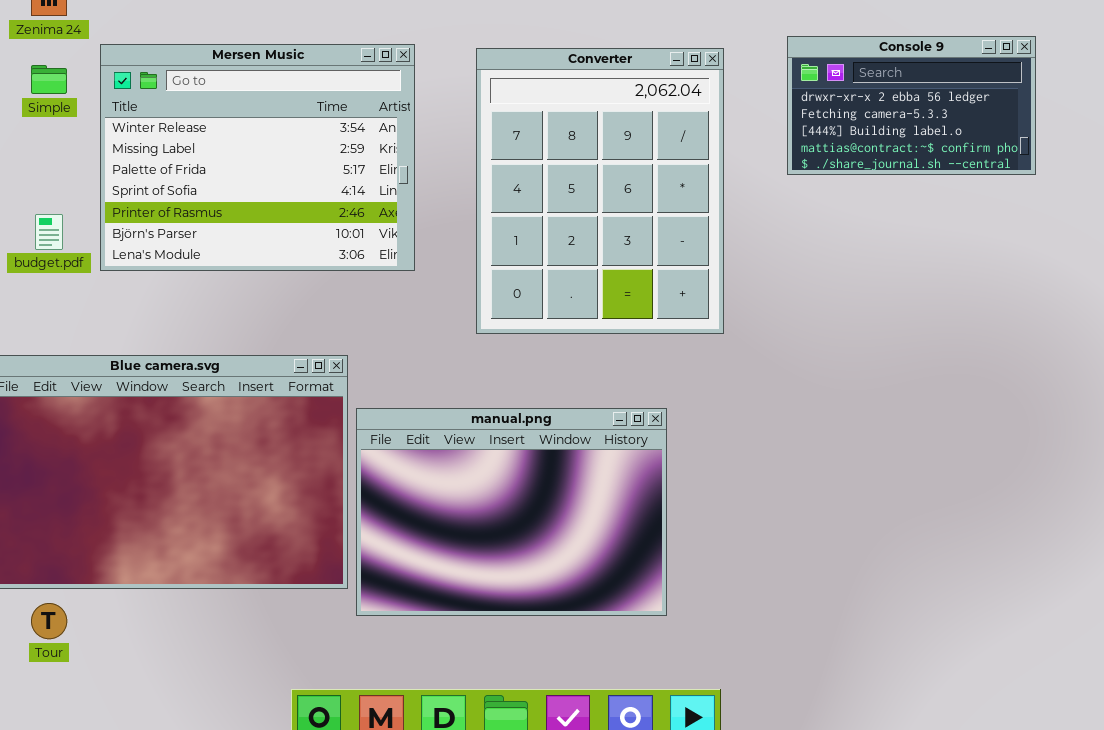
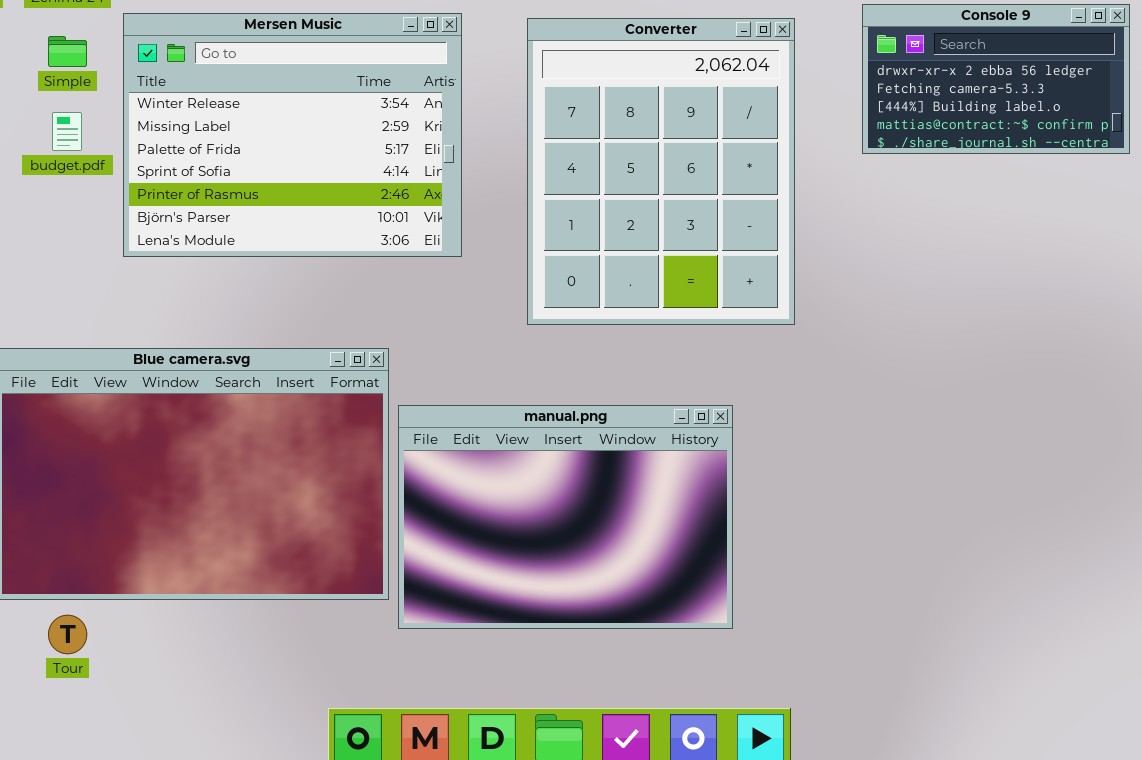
budget.pdf: [35,214,63,250] -> [52,112,82,151], moved

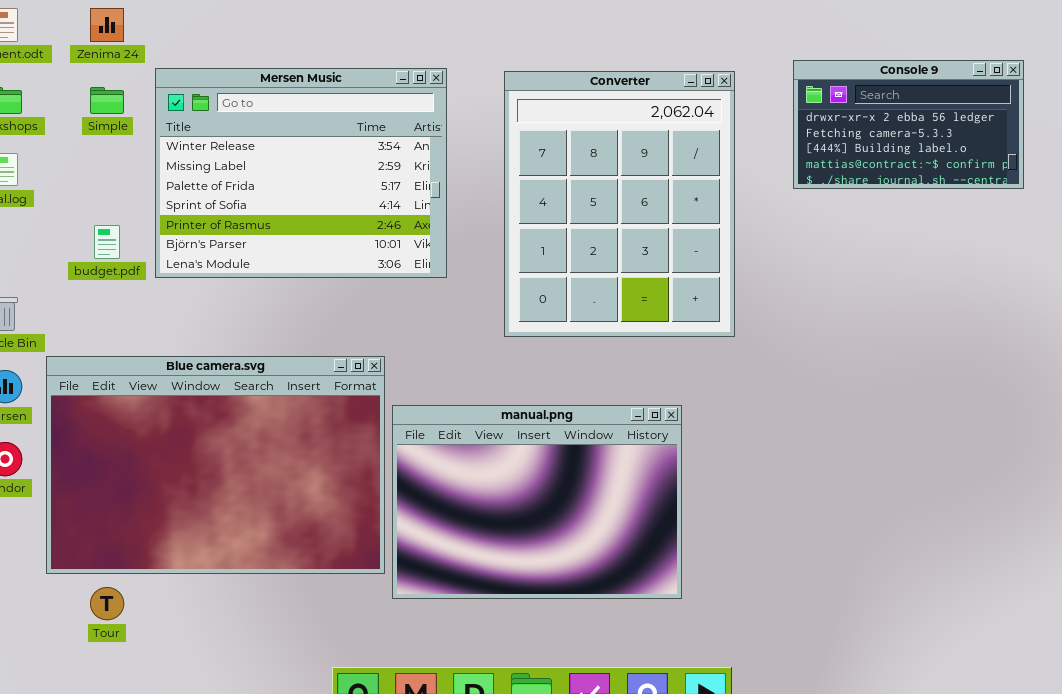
budget.pdf: [52,112,82,151] -> [94,225,120,259], moved

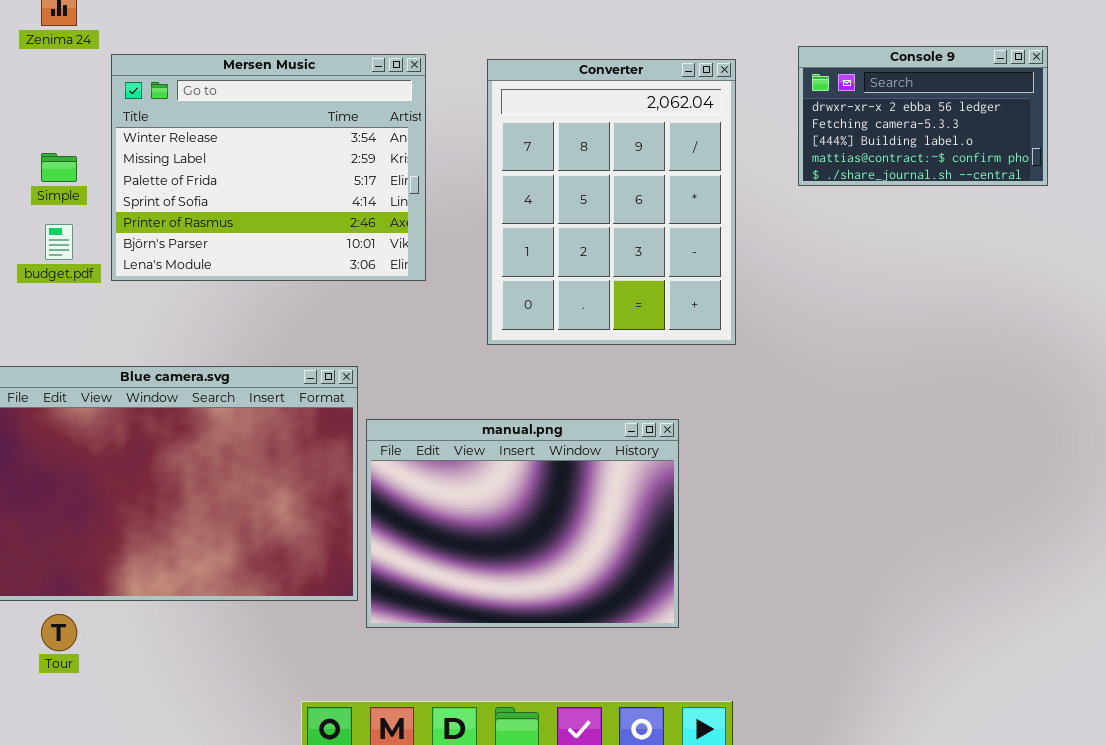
Simple: [90,87,124,114] -> [41,153,77,182], moved

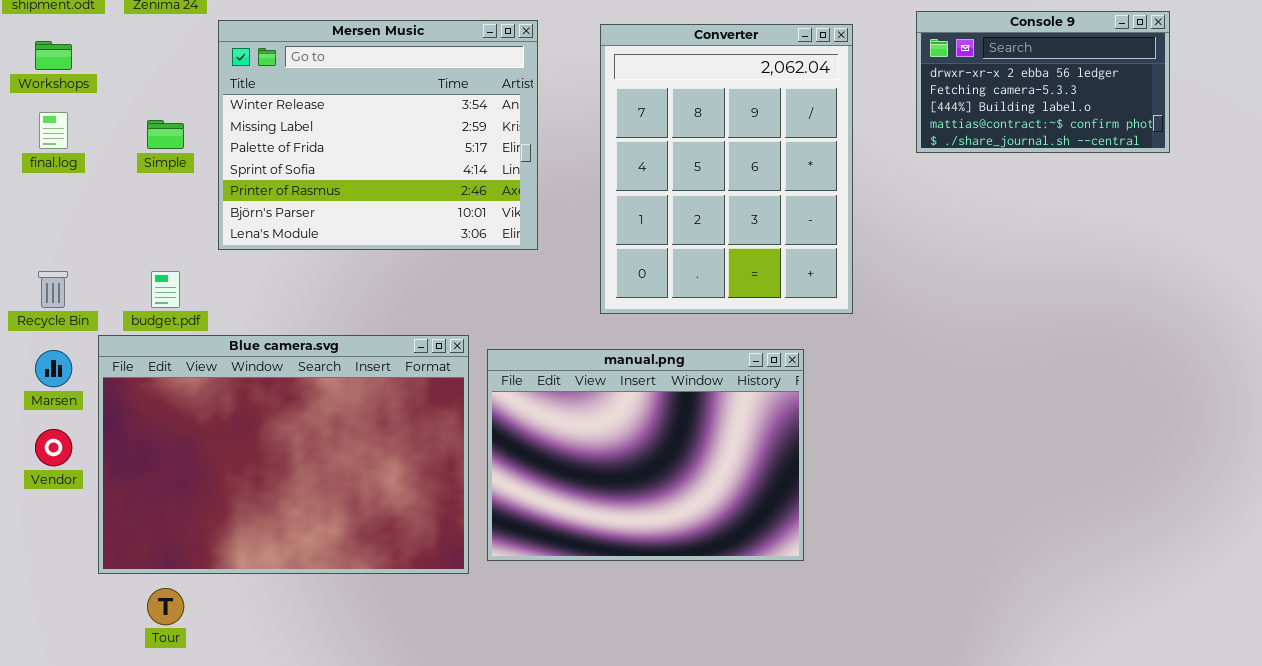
budget.pdf: [45,224,73,260] -> [151,271,180,308], moved
manual.png: [366,419,679,628] -> [487,349,804,561], moved

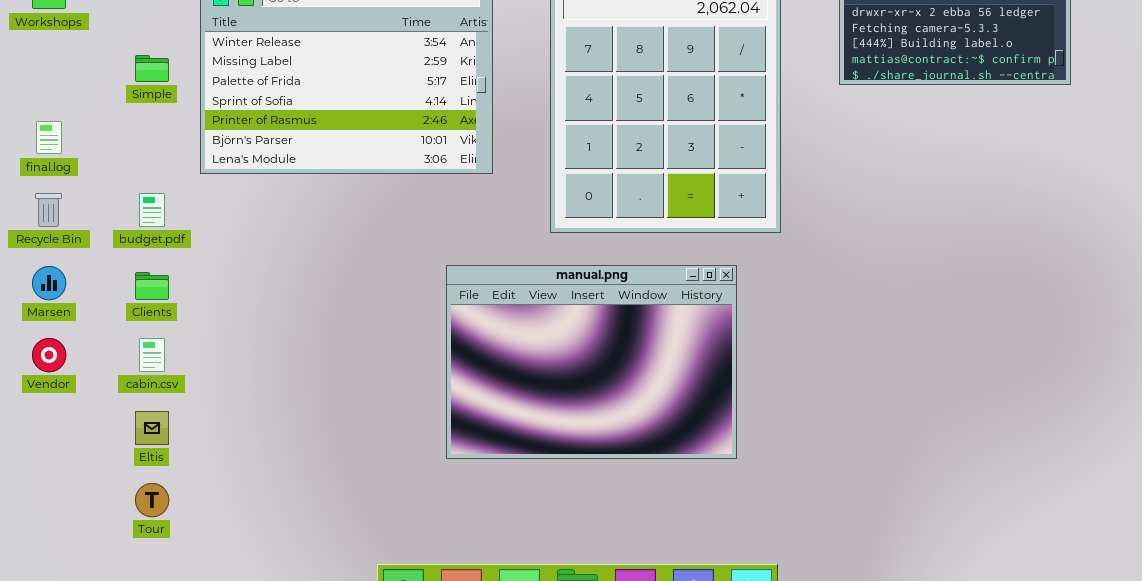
final.log: [39,112,68,149] -> [36,121,62,154], moved
Blue camera.svg: [98,335,469,574] -> none, closed

